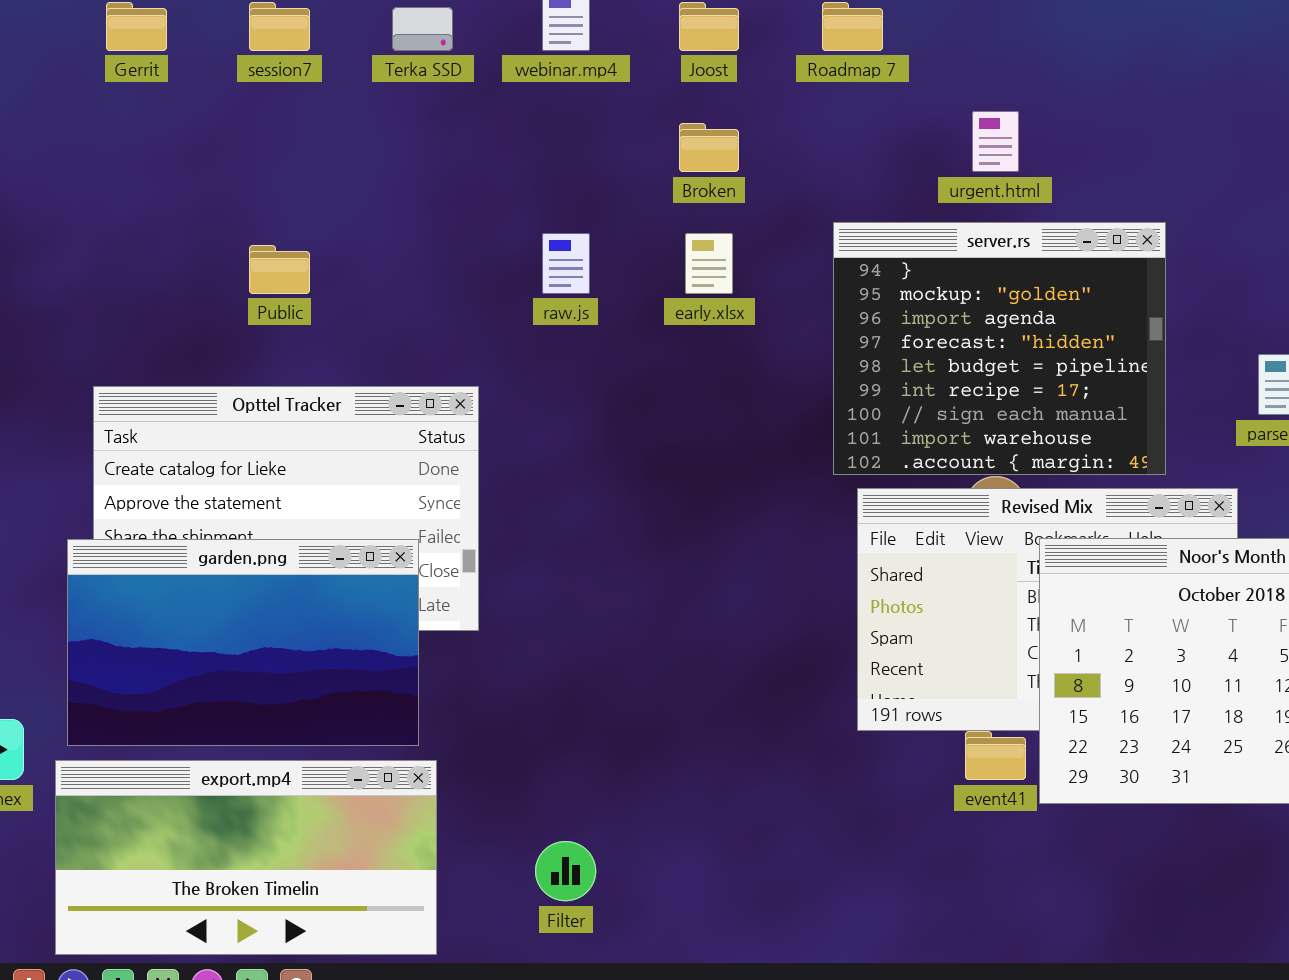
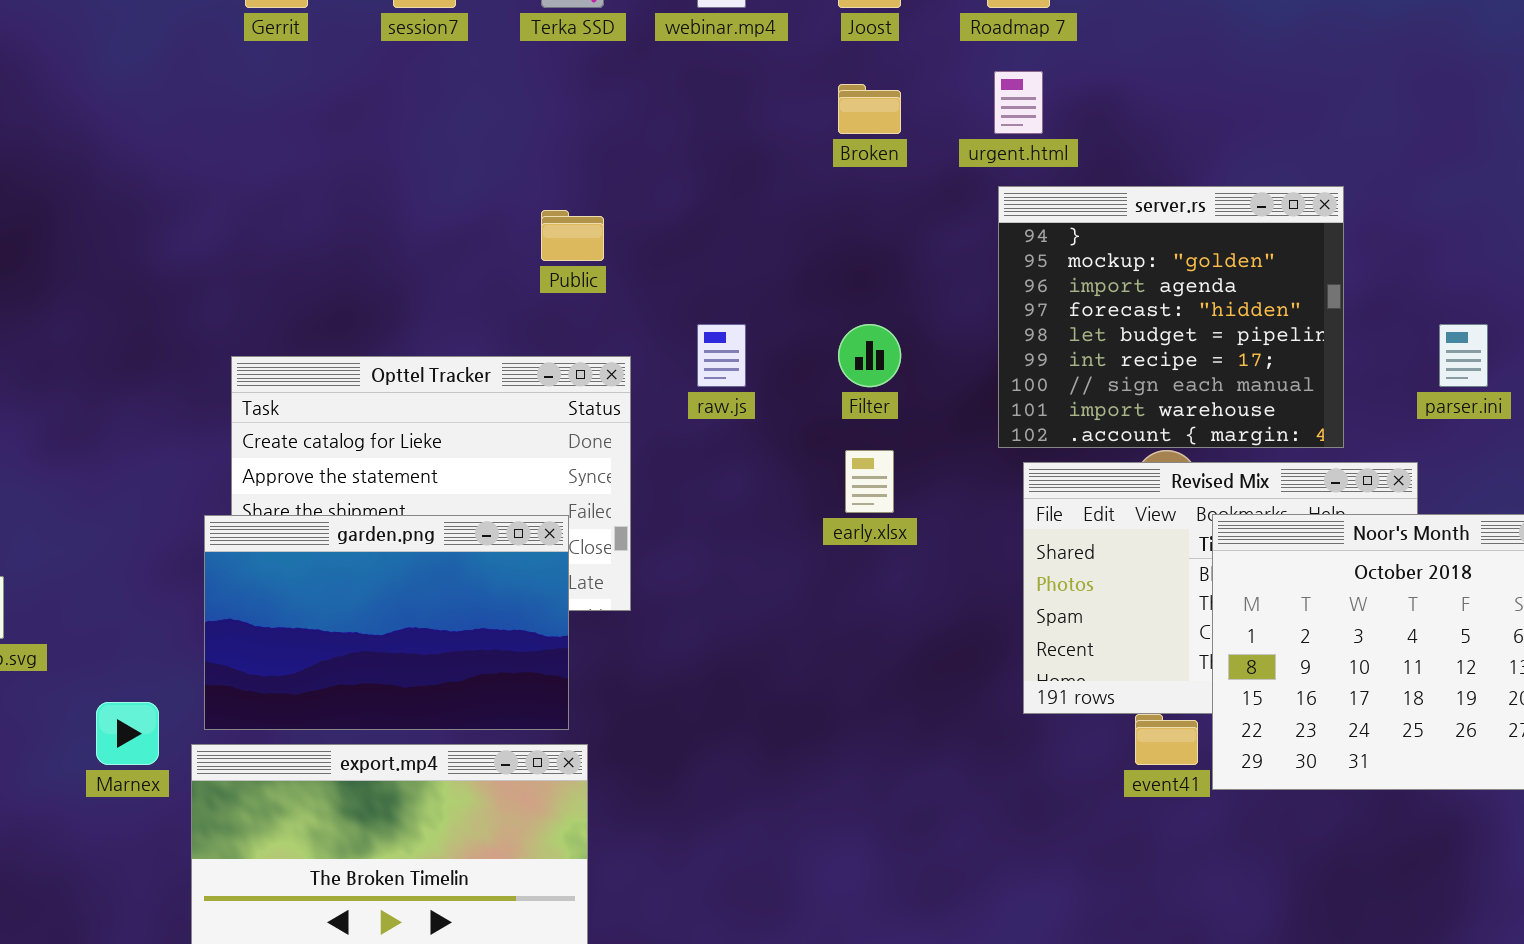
urgent.html: [972,111,1019,172] -> [994,71,1043,134], moved
raw.js: [542,233,590,294] -> [697,324,746,387], moved
early.xlsx: [685,233,733,294] -> [845,450,894,513], moved
Public: [249,245,310,294] -> [541,210,604,261], moved
Filter: [535,841,596,901] -> [838,324,901,387], moved

